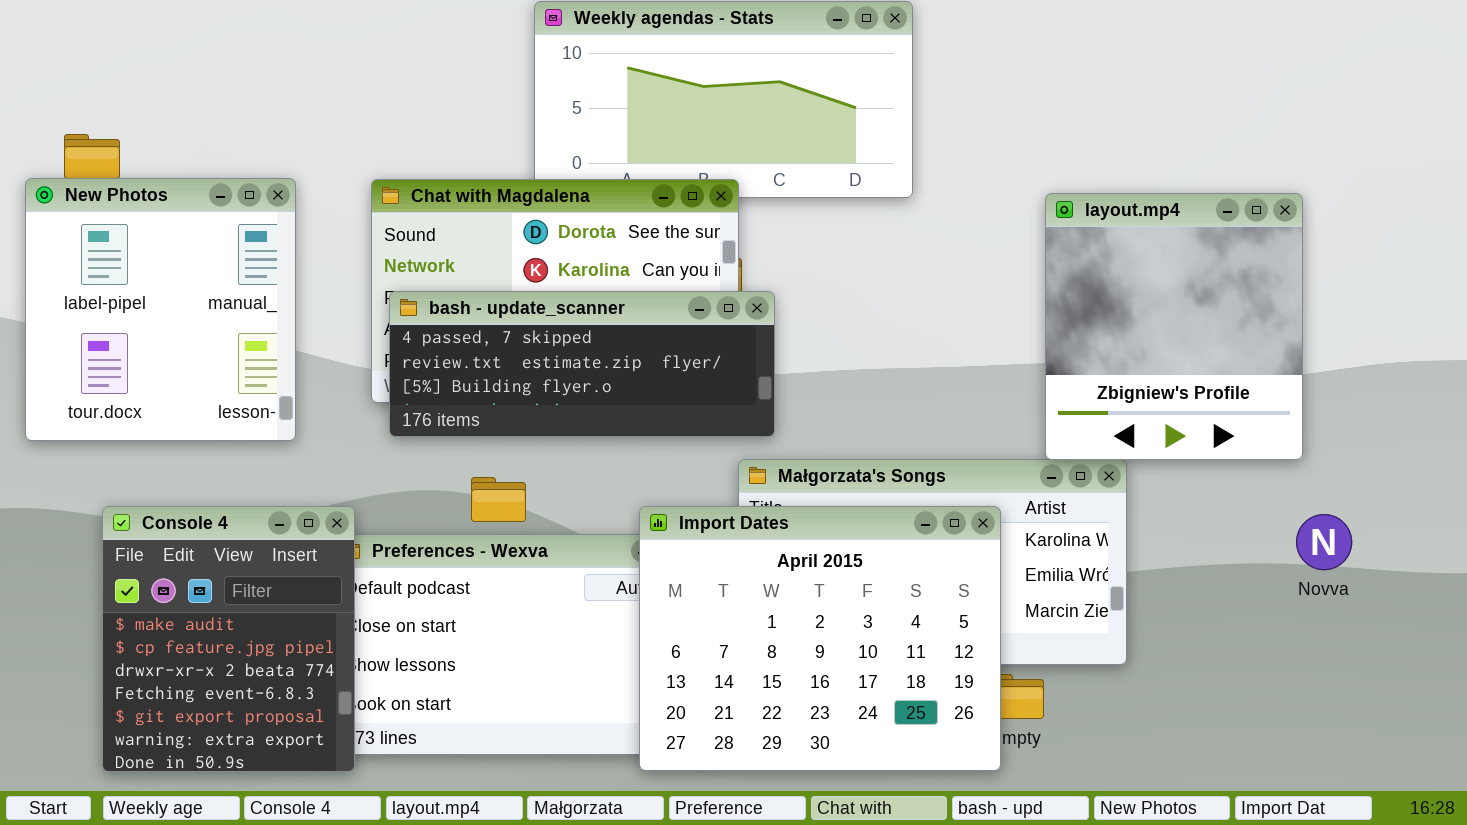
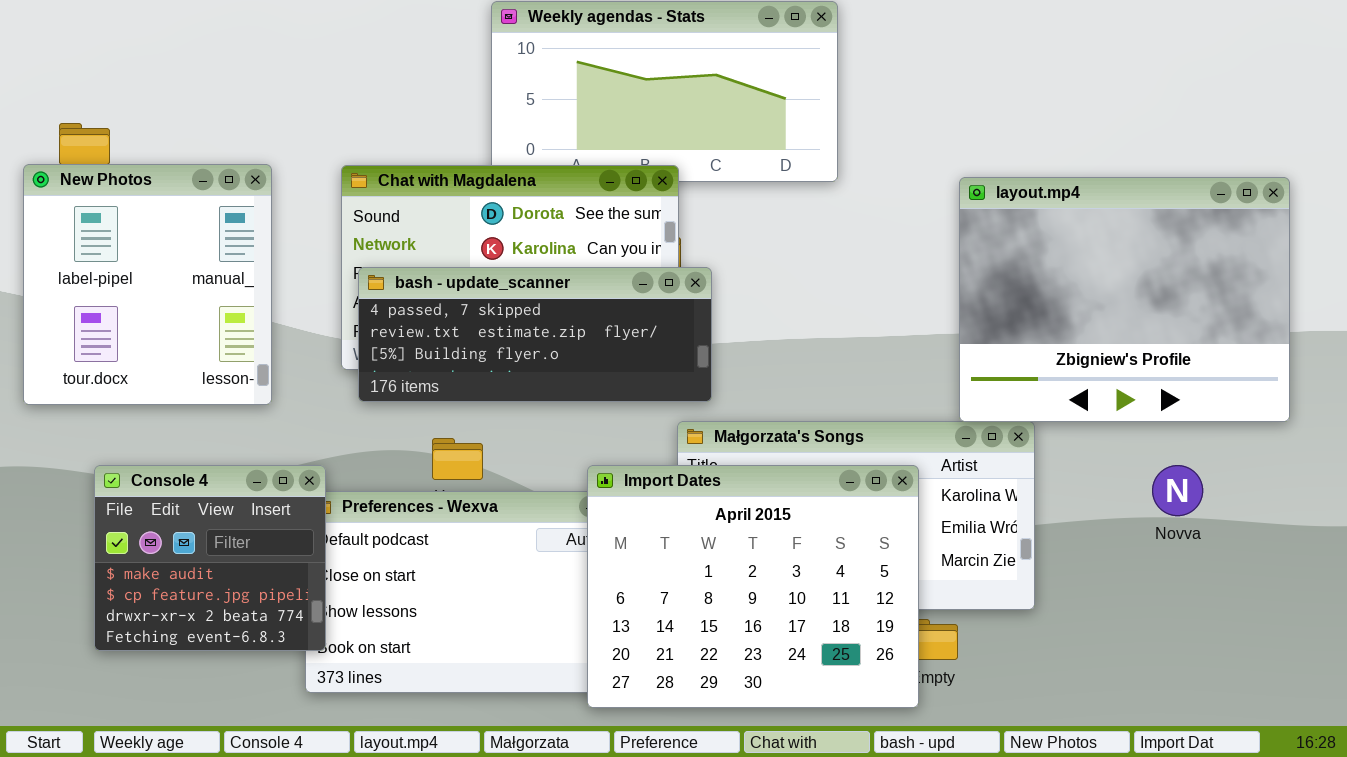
layout.mp4: [1045,193,1303,460] -> [959,177,1290,422], resized
Console 4: [102,506,355,772] -> [94,465,326,651], resized
Novva: [1296,514,1352,570] -> [1152,465,1203,516], moved

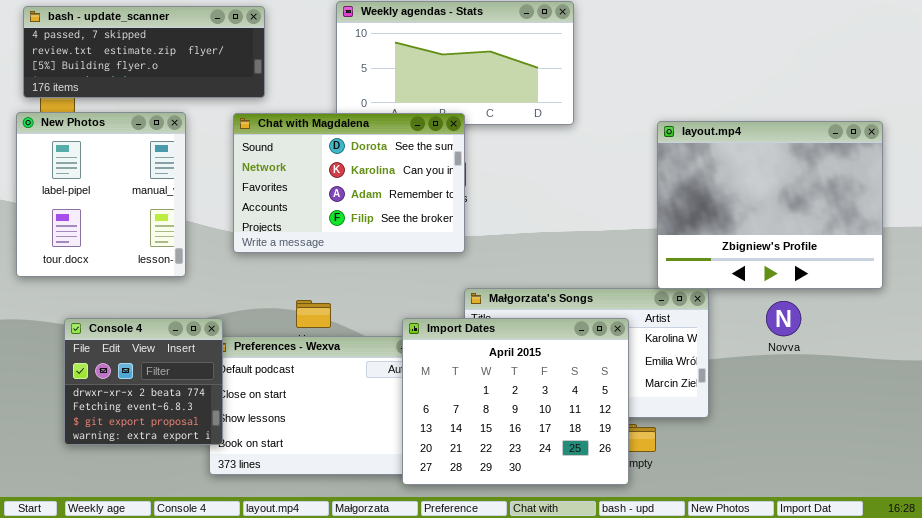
bash - update_scanner: [358,267,712,402] -> [23,6,265,98], moved
Console 4: [94,465,326,651] -> [64,318,223,445], scrolled down 2 rows
Novva: [1152,465,1203,516] -> [766,301,801,336], moved

